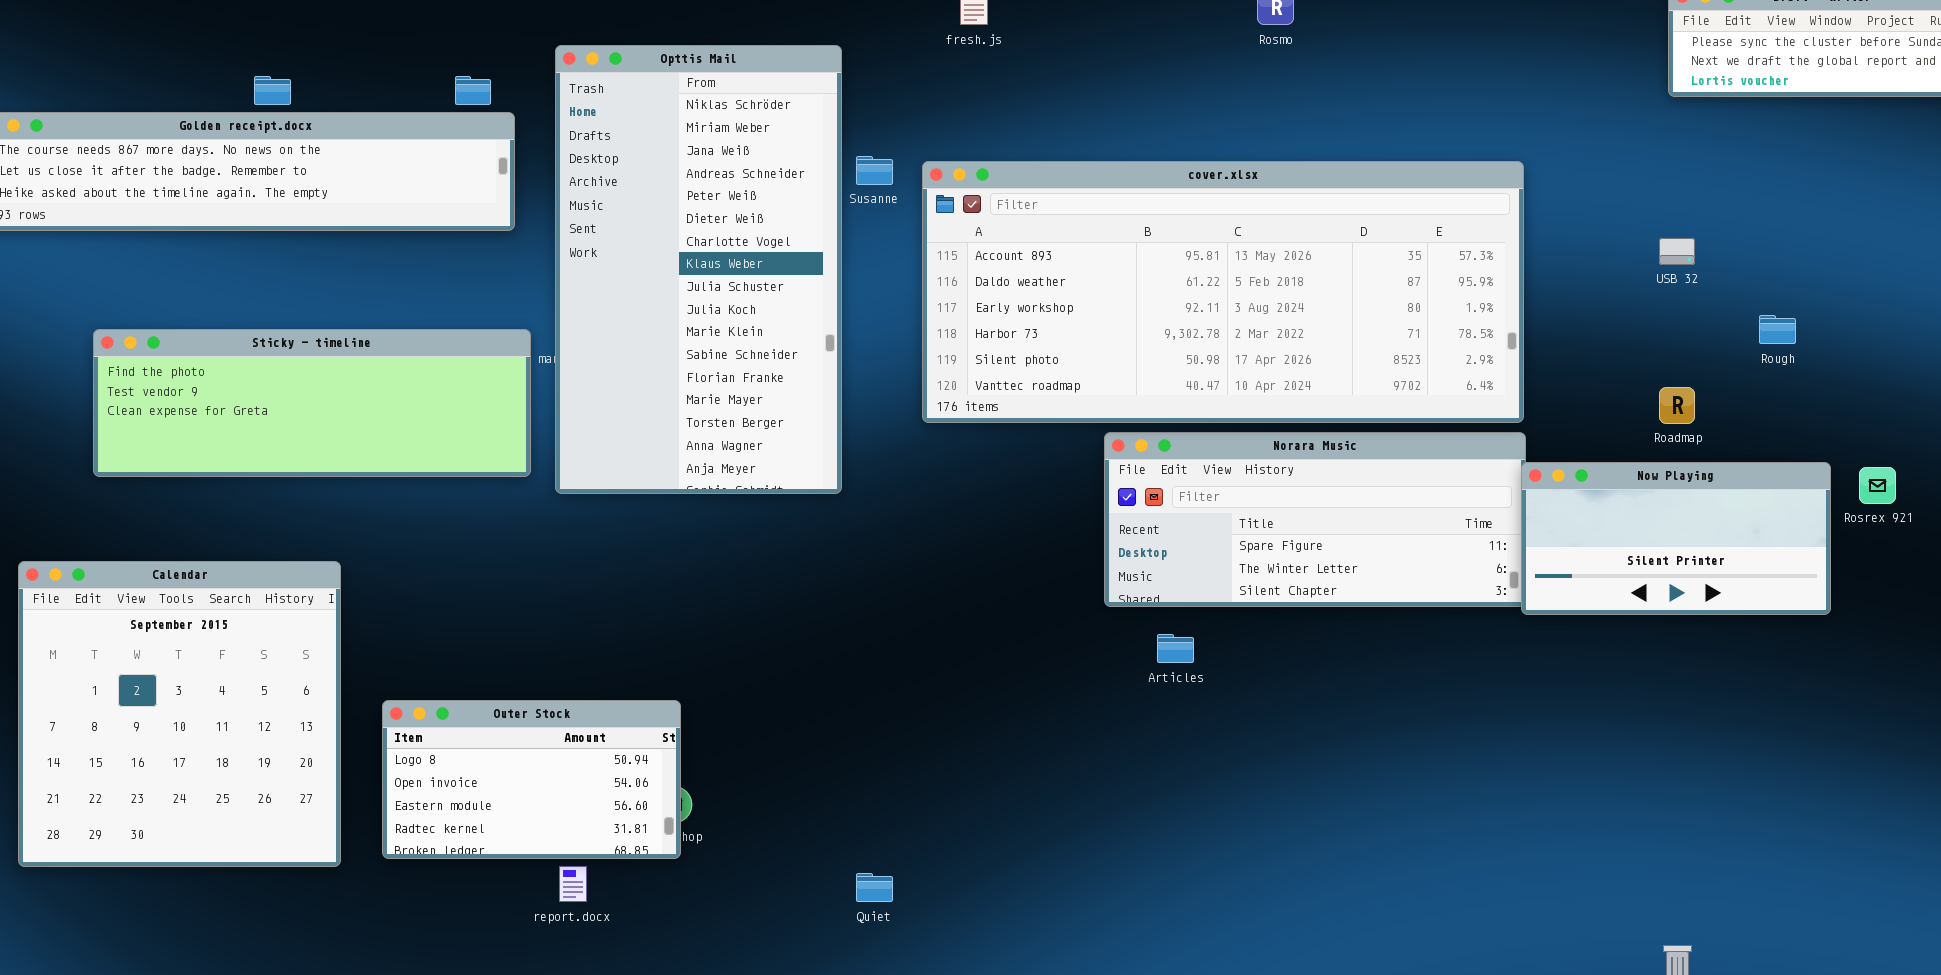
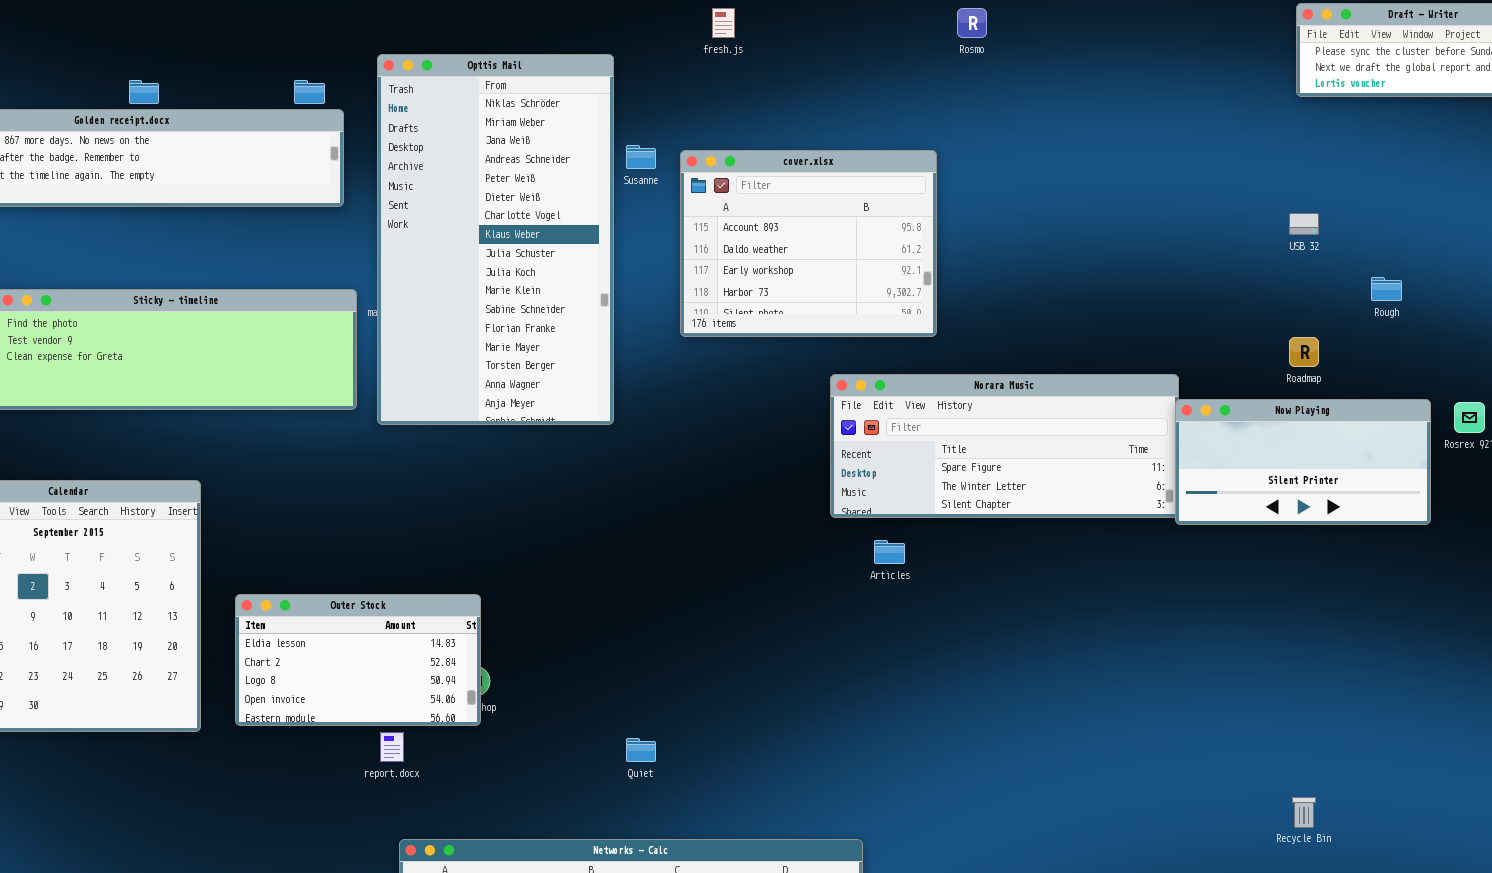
cover.xlsx: [922,161,1524,423] -> [680,150,937,337], resized
Outer Stock: [382,700,681,859] -> [235,594,481,726], scrolled up 2 rows

